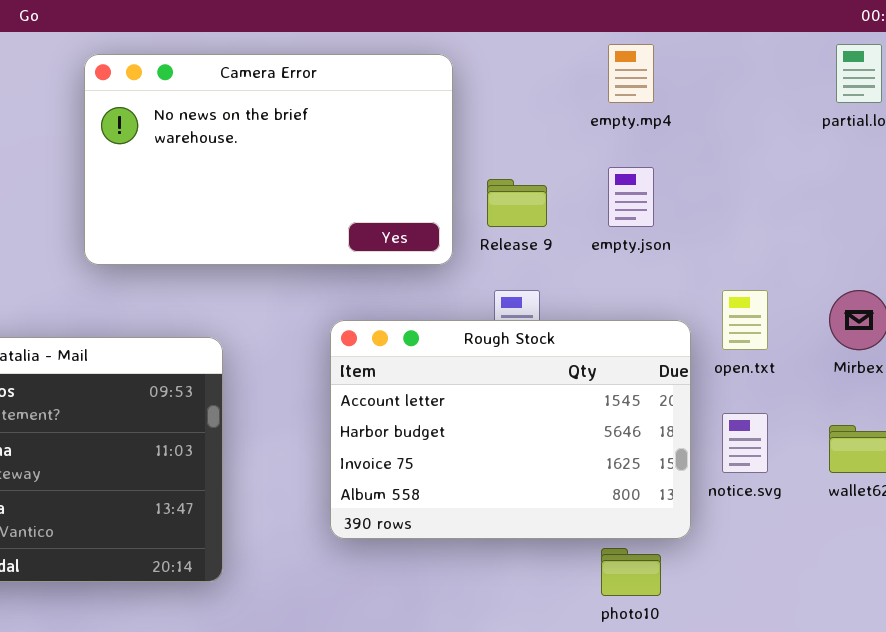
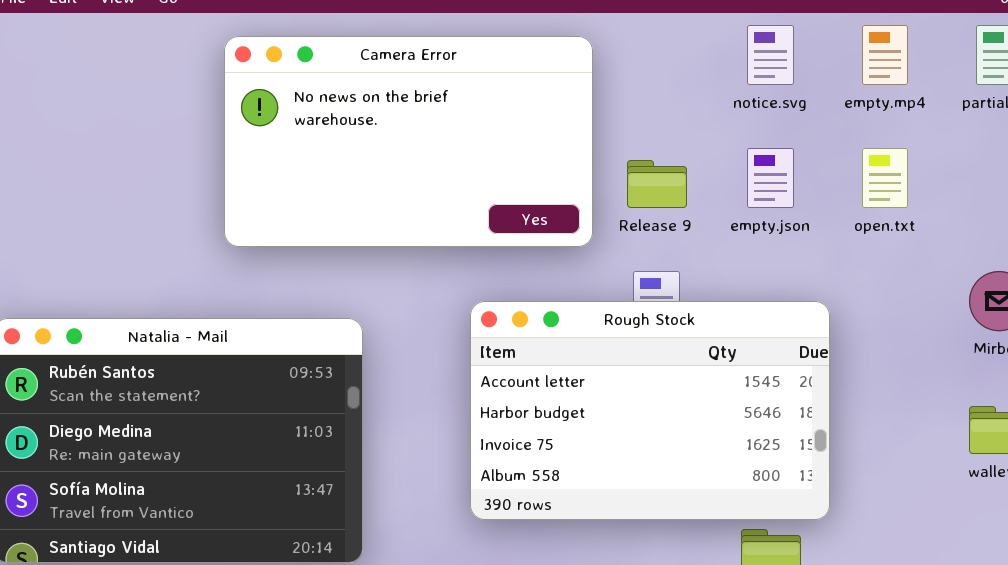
empty.mp4: [608,44,654,103] -> [862,25,908,85], moved
open.txt: [722,290,768,350] -> [862,148,908,208], moved
notice.svg: [722,413,768,473] -> [747,25,794,85], moved

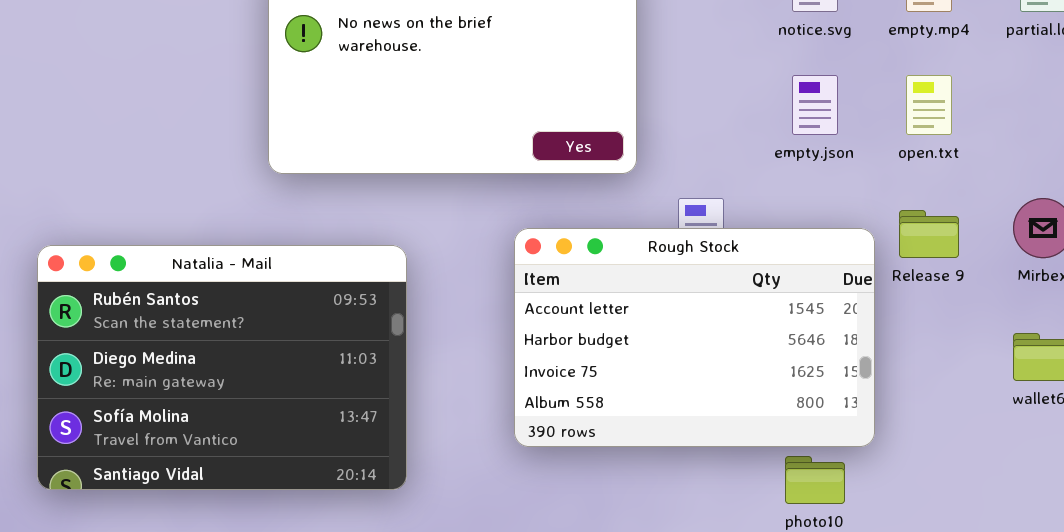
Release 9: [627,160,687,208] -> [899,210,959,258], moved

